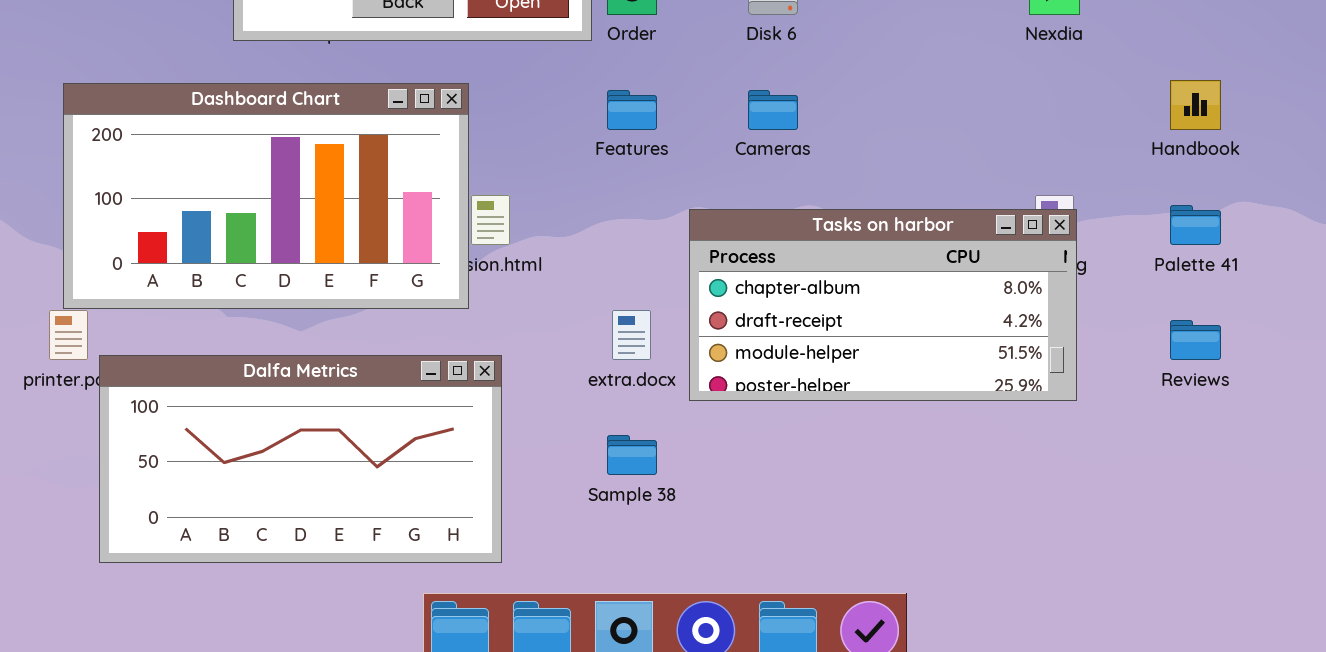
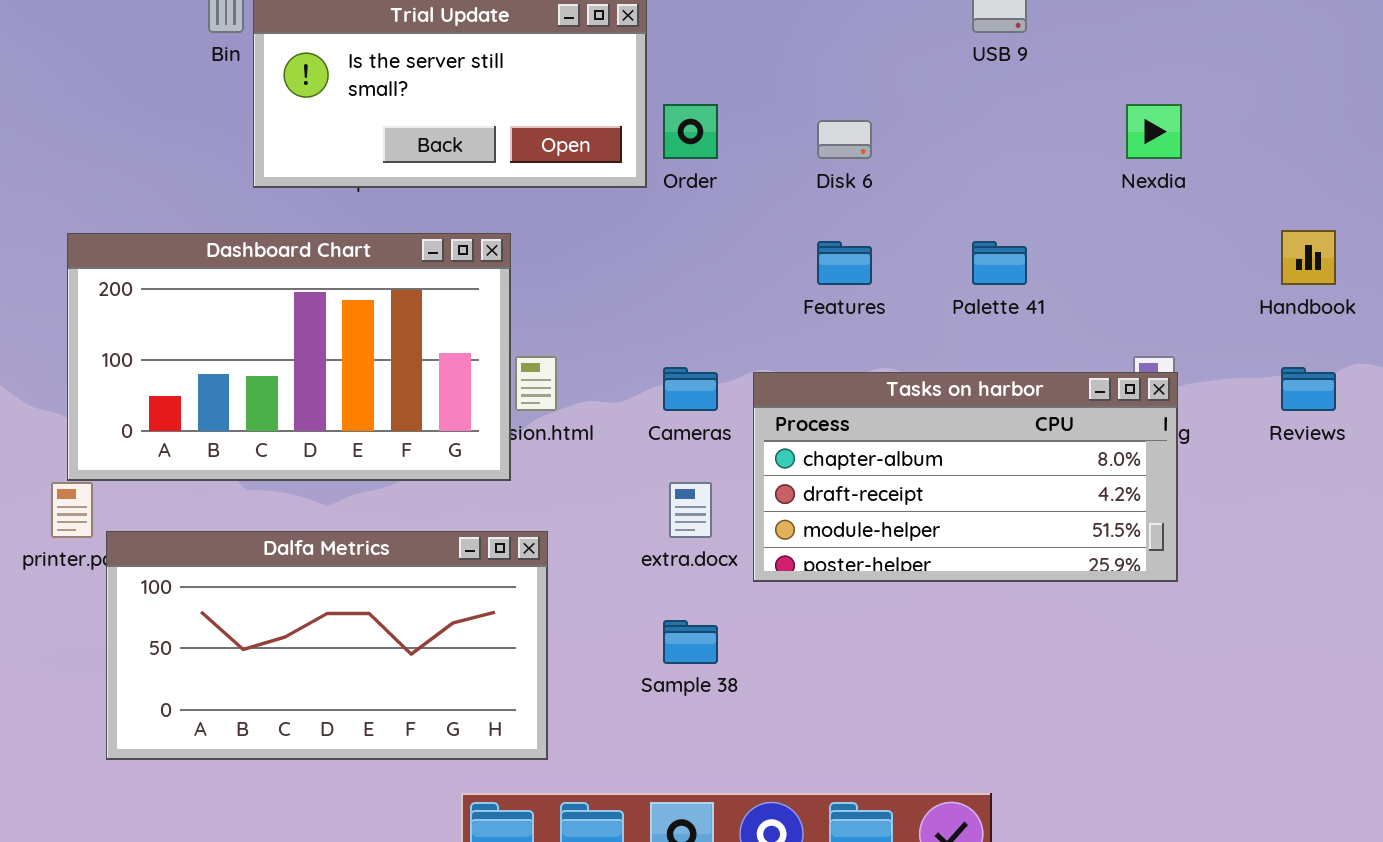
Features: [607,90,657,130] -> [817,241,872,285], moved
Cameras: [748,90,798,130] -> [663,367,718,411], moved
Palette 41: [1170,205,1221,245] -> [972,241,1027,285], moved
Reviews: [1170,320,1221,360] -> [1281,367,1336,411], moved

